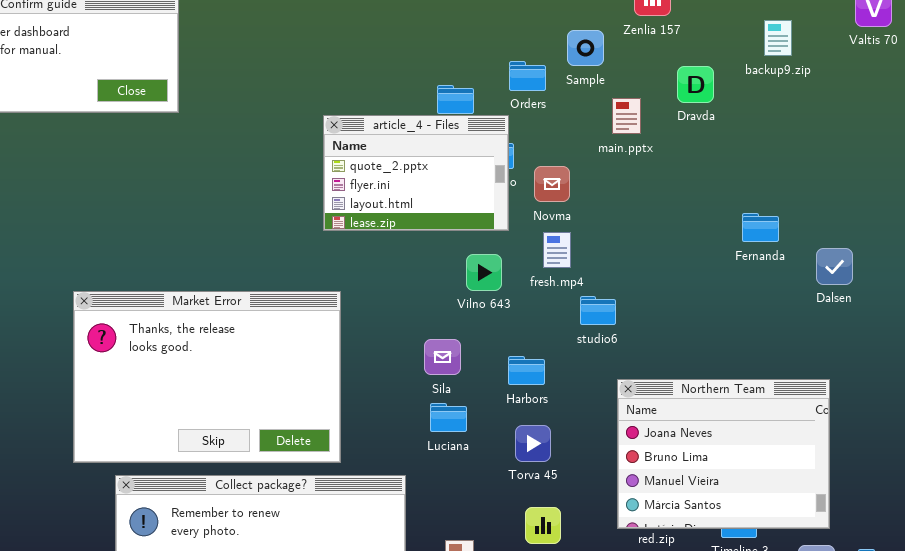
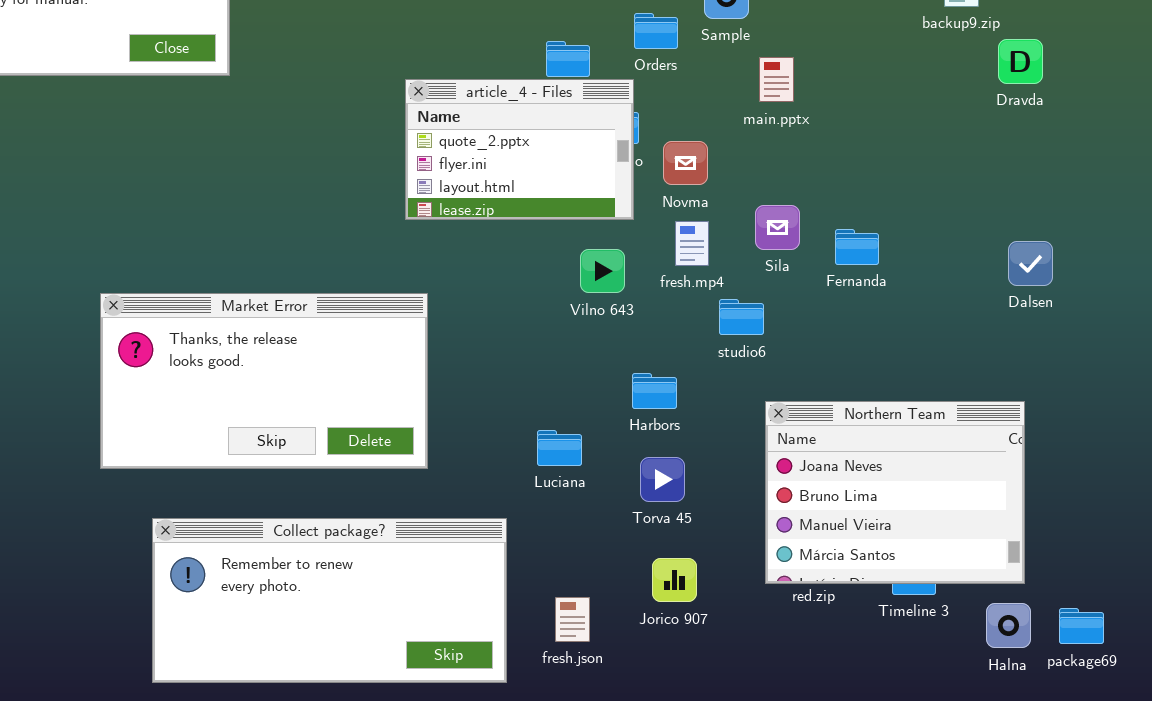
Dravda: [677,66,714,103] -> [998,39,1043,84], moved
Fernanda: [742,213,779,242] -> [835,229,879,265], moved
Market Error: [73,291,341,463] -> [100,293,428,469], resized
Sila: [424,339,461,375] -> [755,205,800,250], moved

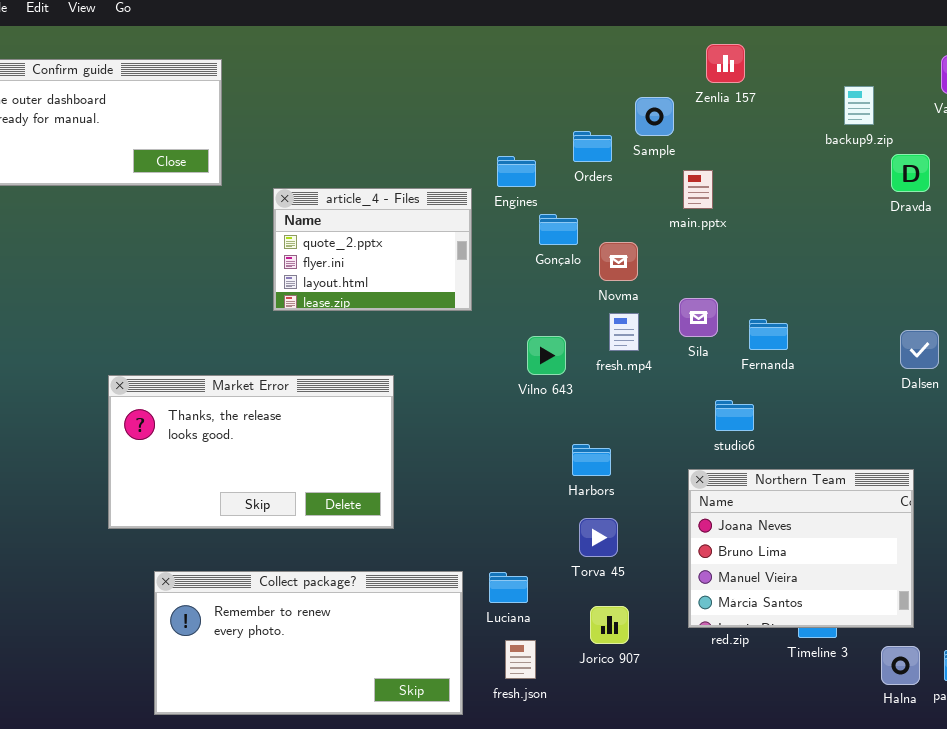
article_4 - Files: [405,79,634,220] -> [273,188,472,311], moved
studio6: [719,299,764,335] -> [715,400,754,431], moved
Luciana: [537,430,582,466] -> [489,572,528,603], moved

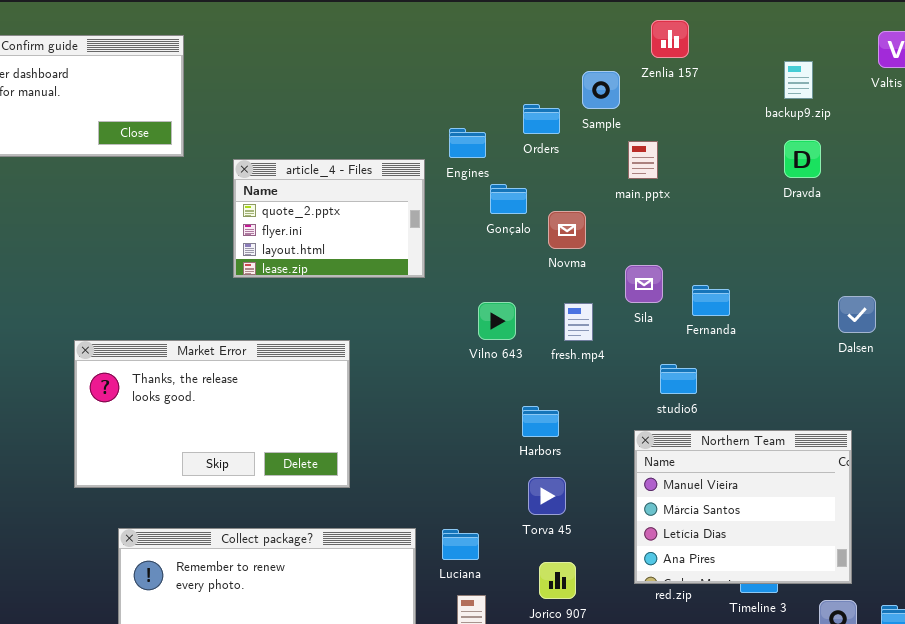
Dravda: [891,154,930,192] -> [784,140,821,178], moved
fresh.mp4: [609,313,639,351] -> [564,303,593,341], moved
Northern Team: [688,469,914,628] -> [634,430,852,584], scrolled down 2 rows

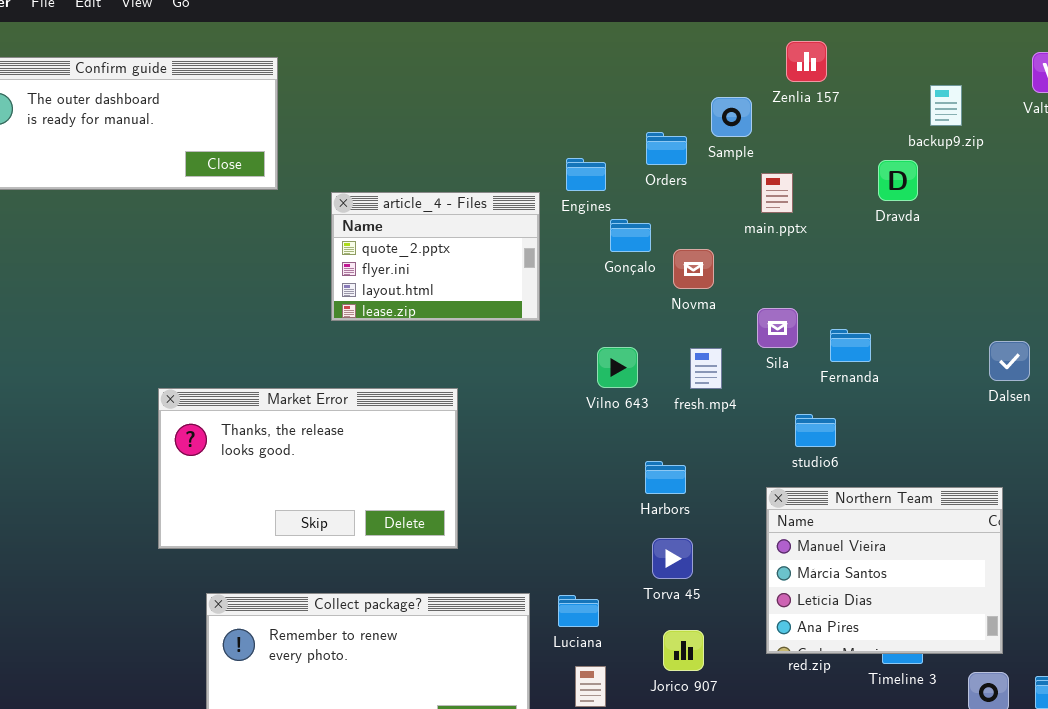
Dravda: [784,140,821,178] -> [878,160,918,201], moved

